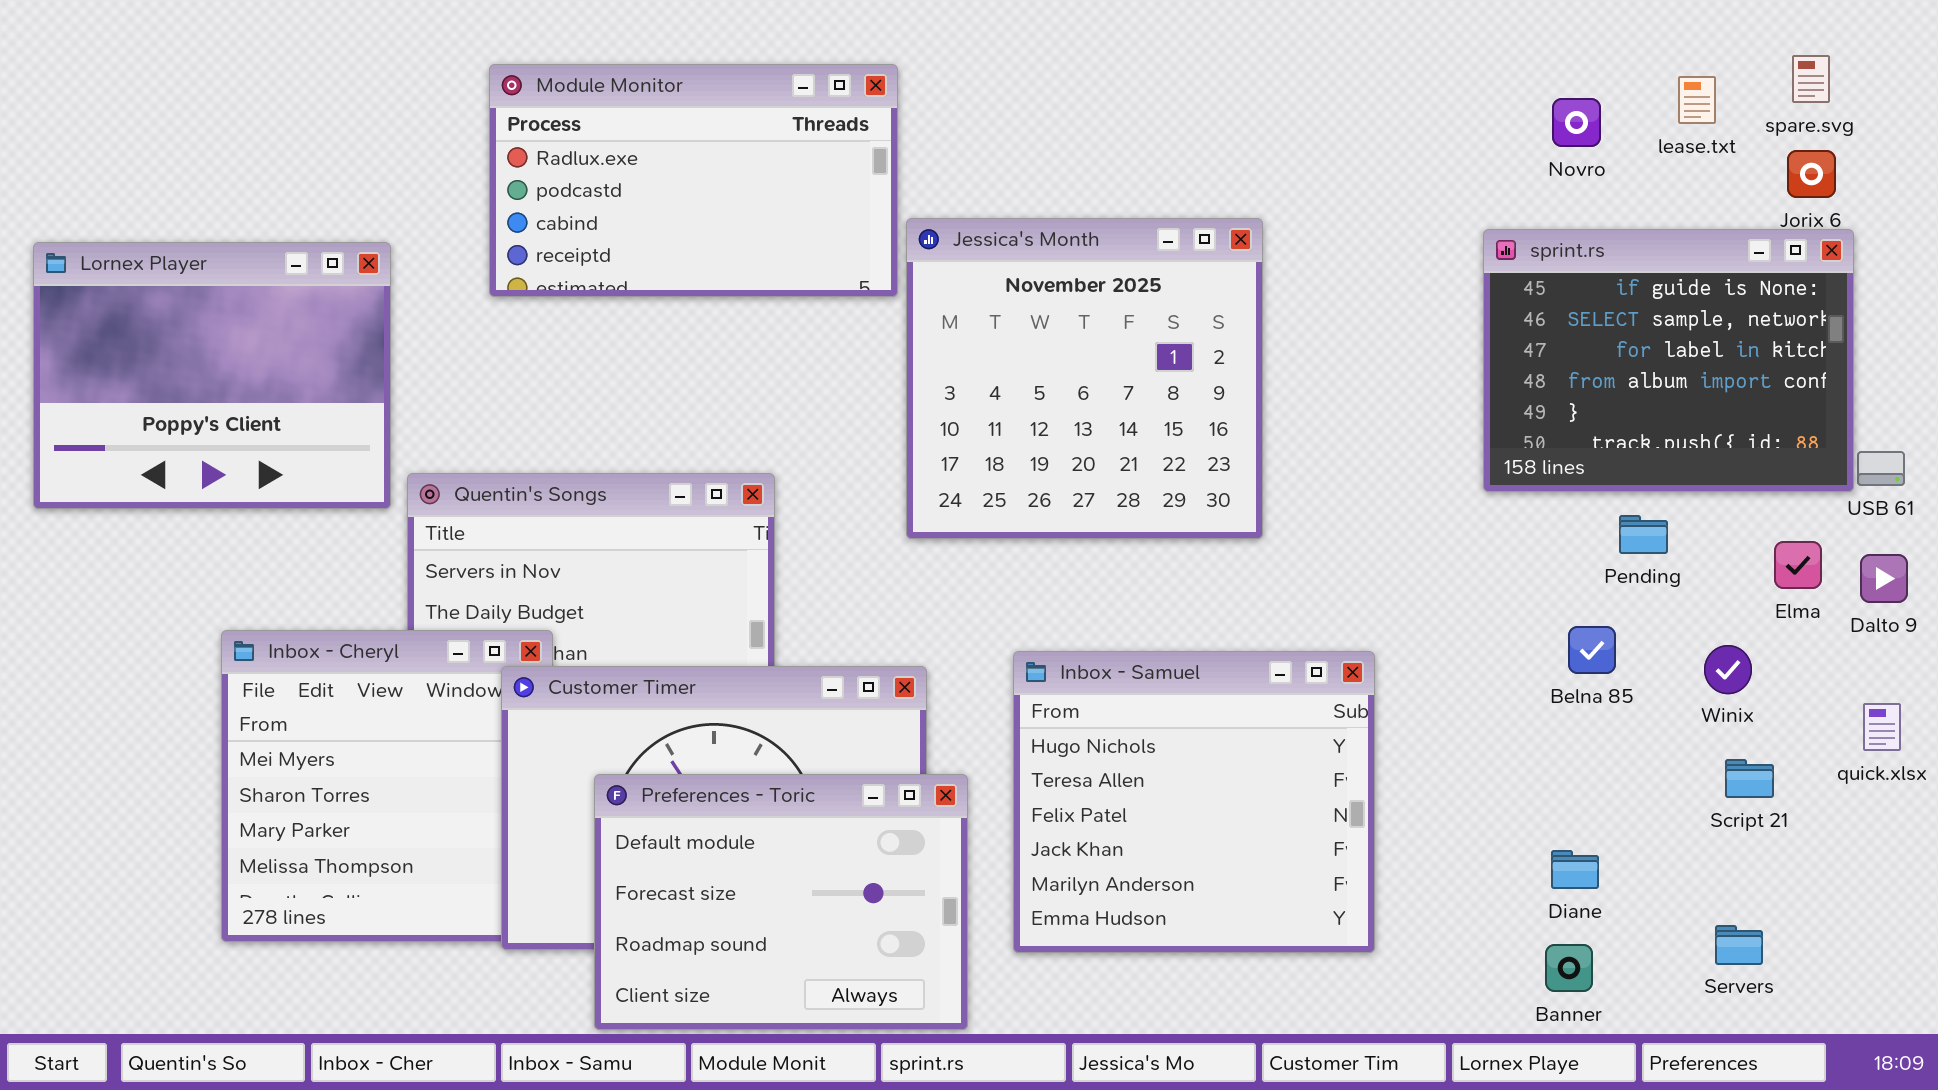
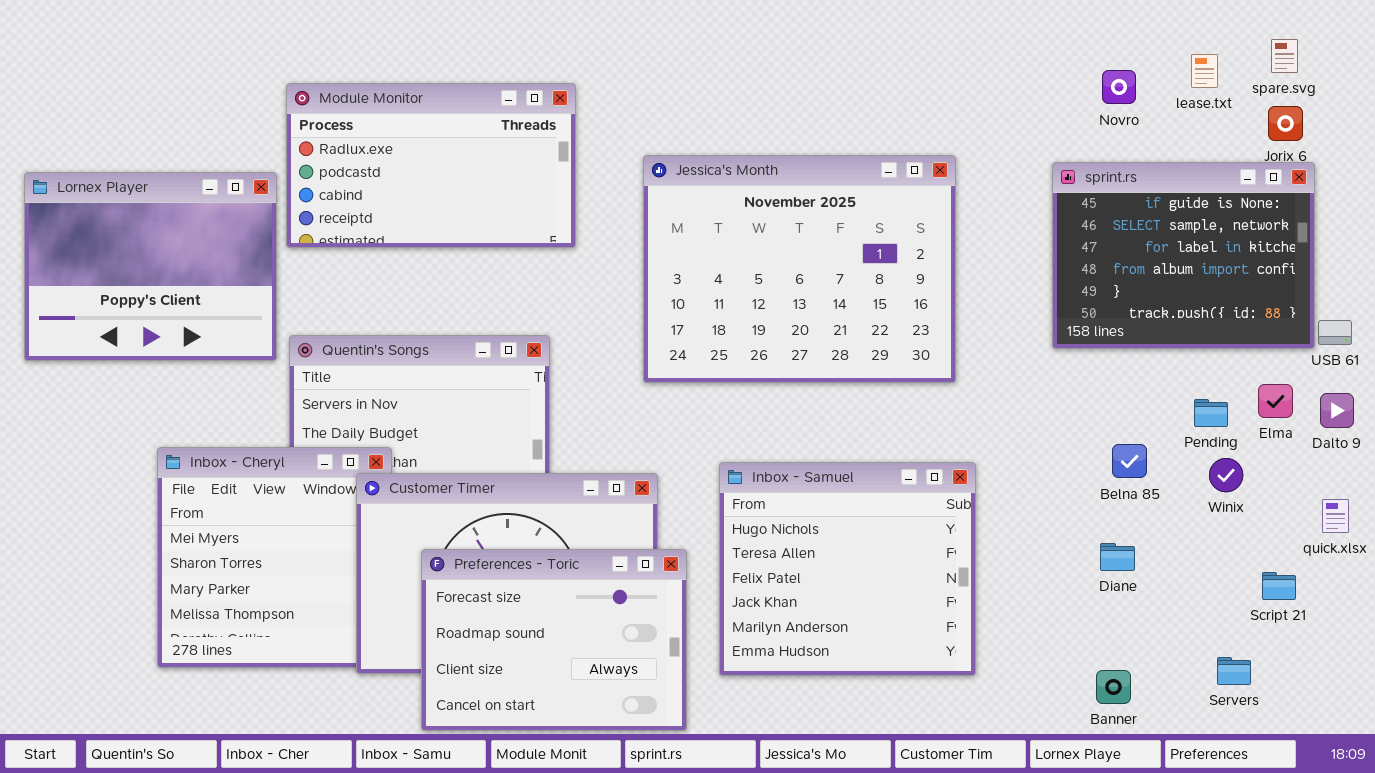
Module Monitor: [489,64,898,297] -> [286,83,576,248], moved
Jessica's Month: [906,218,1263,539] -> [643,155,956,383], resized
Pending: [1619,515,1668,554] -> [1194,399,1228,427], moved
Script 21: [1725,759,1774,798] -> [1262,572,1296,600], moved
Preferences - Toric: [594,774,968,1030] -> [421,549,687,731], scrolled down 1 row
Diane: [1551,850,1599,889] -> [1100,543,1135,571], moved

